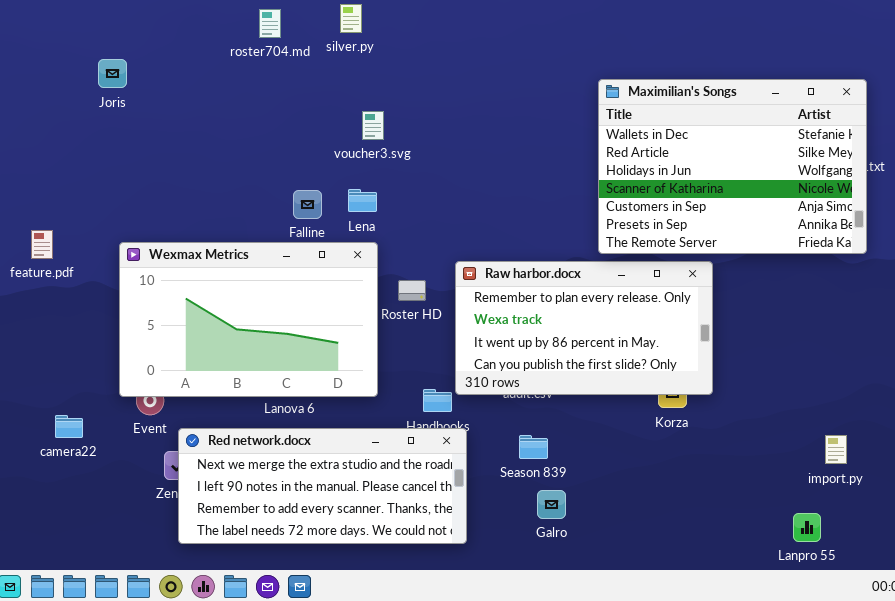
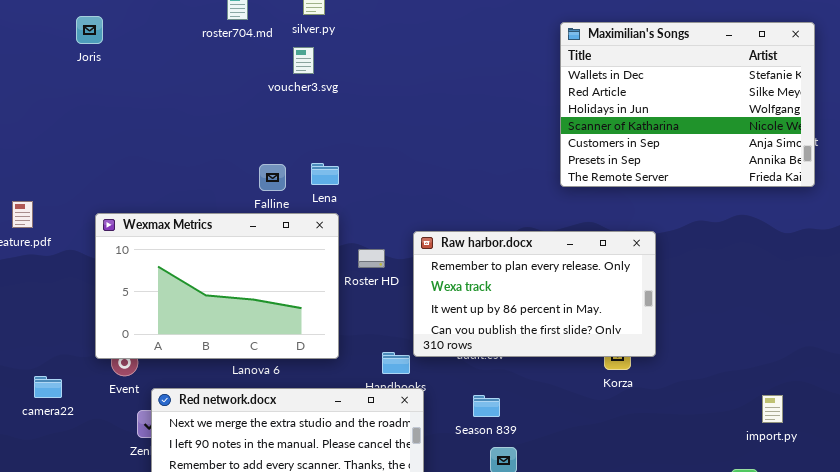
Joris: [98,59,127,88] -> [76,16,103,44], moved
Maximilian's Songs: [598,79,867,254] -> [560,22,815,187], moved
voucher3.svg: [362,111,384,140] -> [293,47,314,74], moved

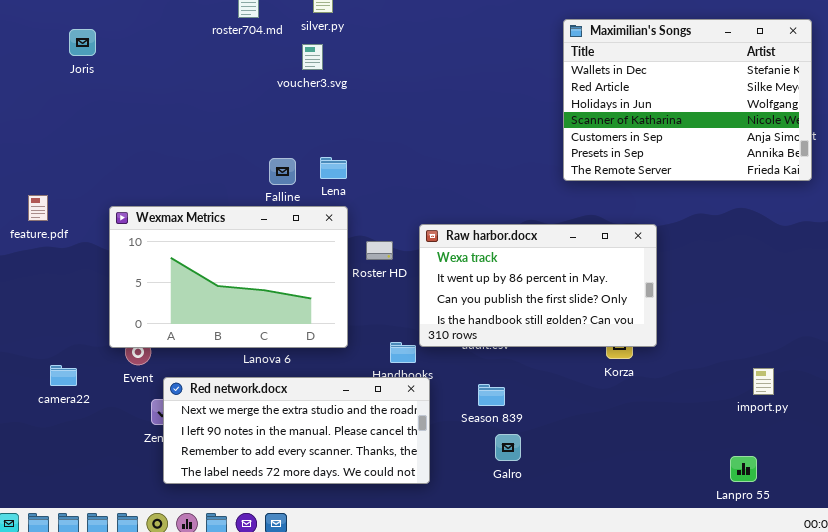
Joris: [76,16,103,44] -> [69,29,96,56], moved
Raw harbor.docx: [413,231,656,357] -> [419,224,657,347], scrolled down 1 row
import.py: [762,395,783,423] -> [753,368,774,395], moved

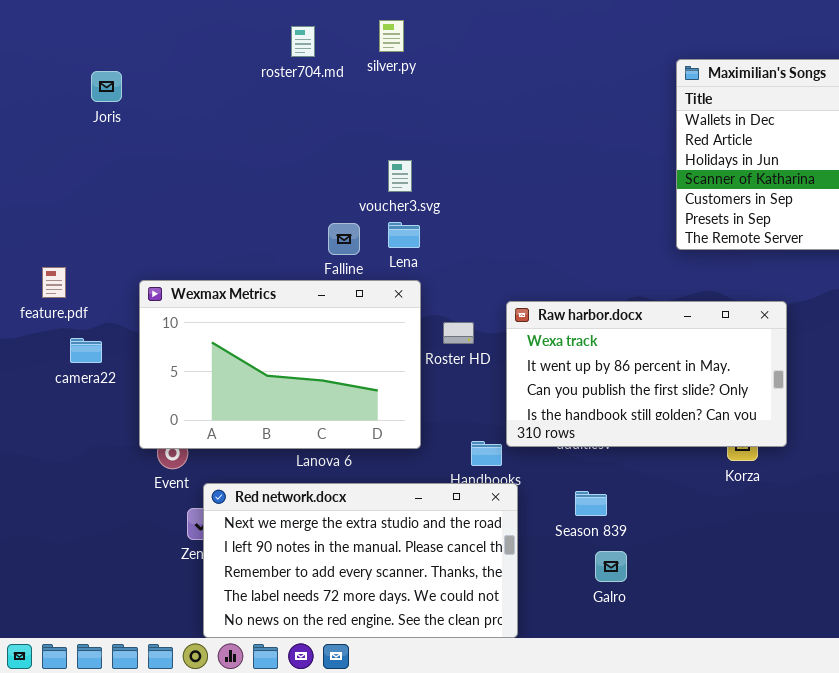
voucher3.svg: [302,44,323,70] -> [388,160,412,192], moved
camera22: [50,365,77,386] -> [70,338,102,363], moved
Red network.docx: [163,377,430,484] -> [203,483,518,638], resized

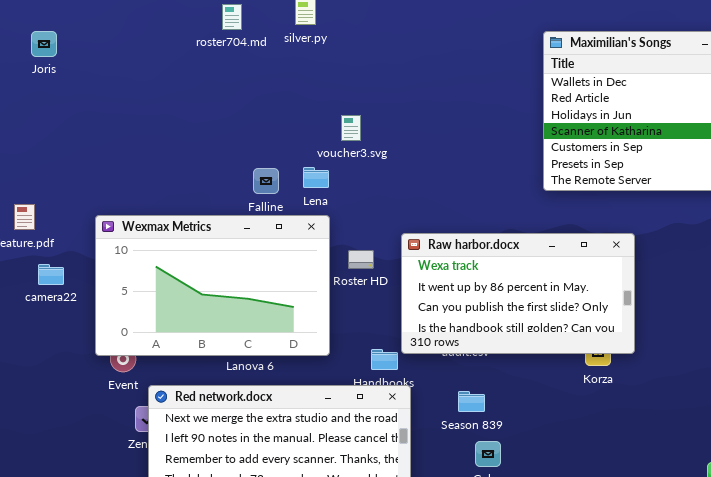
Joris: [91,71,122,102] -> [31,31,57,57], moved
voucher3.svg: [388,160,412,192] -> [341,115,361,141], moved

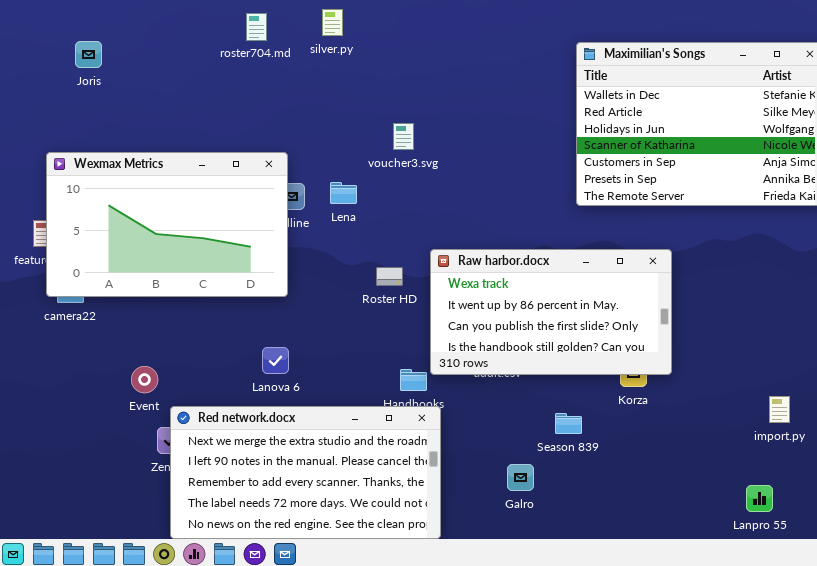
Joris: [31,31,57,57] -> [75,41,102,68], moved
voucher3.svg: [341,115,361,141] -> [393,123,414,150], moved
Wexmax Metrics: [95,215,330,356] -> [46,152,288,297], moved
Season 839: [458,391,485,412] -> [555,413,582,434], moved

